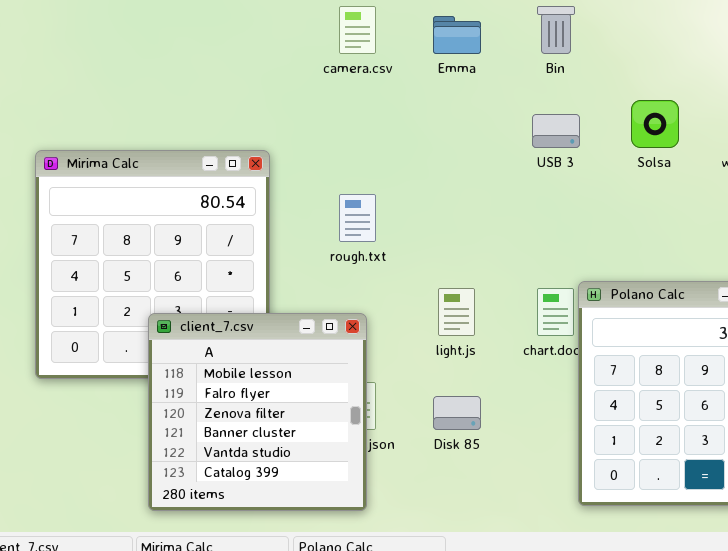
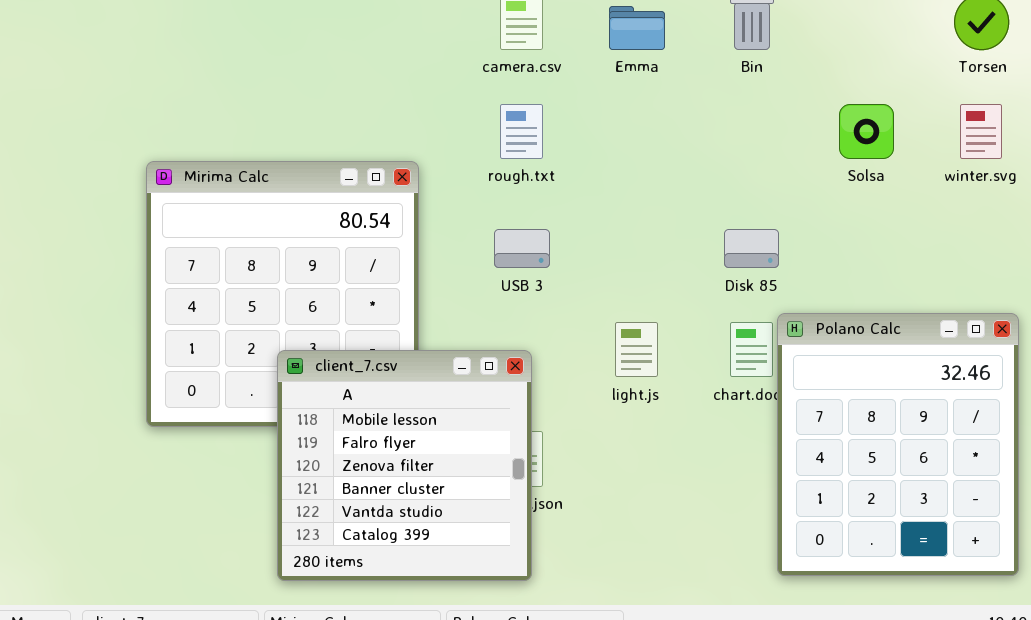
USB 3: [532,114,580,148] -> [494,229,550,268], moved
rough.txt: [339,194,376,242] -> [500,104,543,159], moved
Disk 85: [433,396,481,430] -> [724,229,779,268], moved

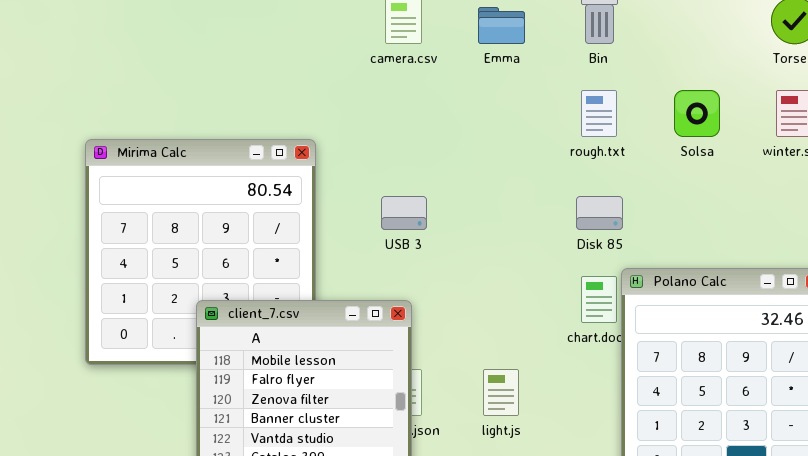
rough.txt: [500,104,543,159] -> [581,90,617,137], moved
light.js: [615,322,658,377] -> [483,369,519,416], moved

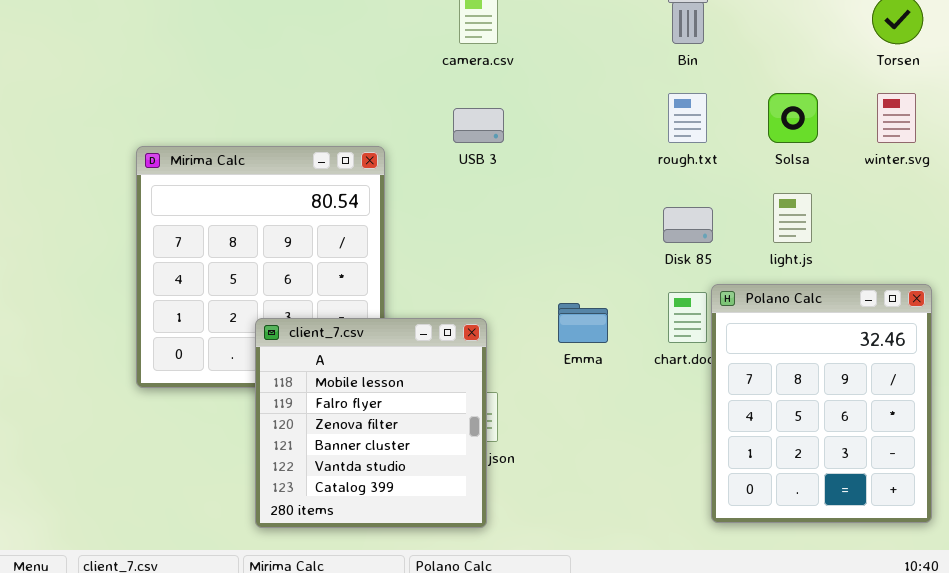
Emma: [478,7,525,44] -> [558,303,608,343], moved
USB 3: [381,196,427,230] -> [453,108,504,143], moved
light.js: [483,369,519,416] -> [773,193,812,243], moved

